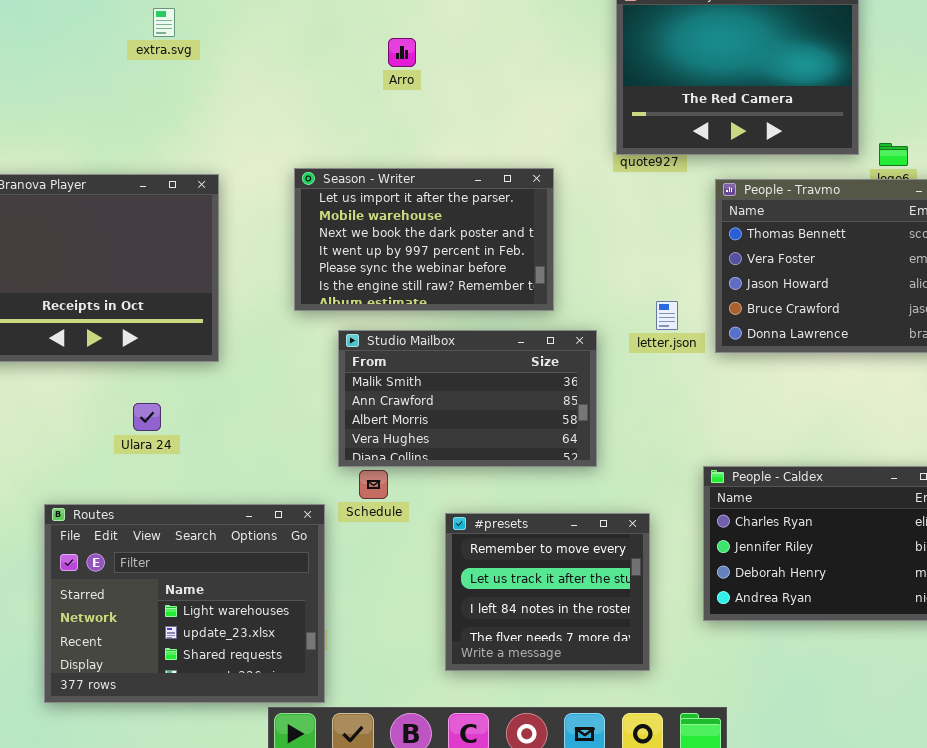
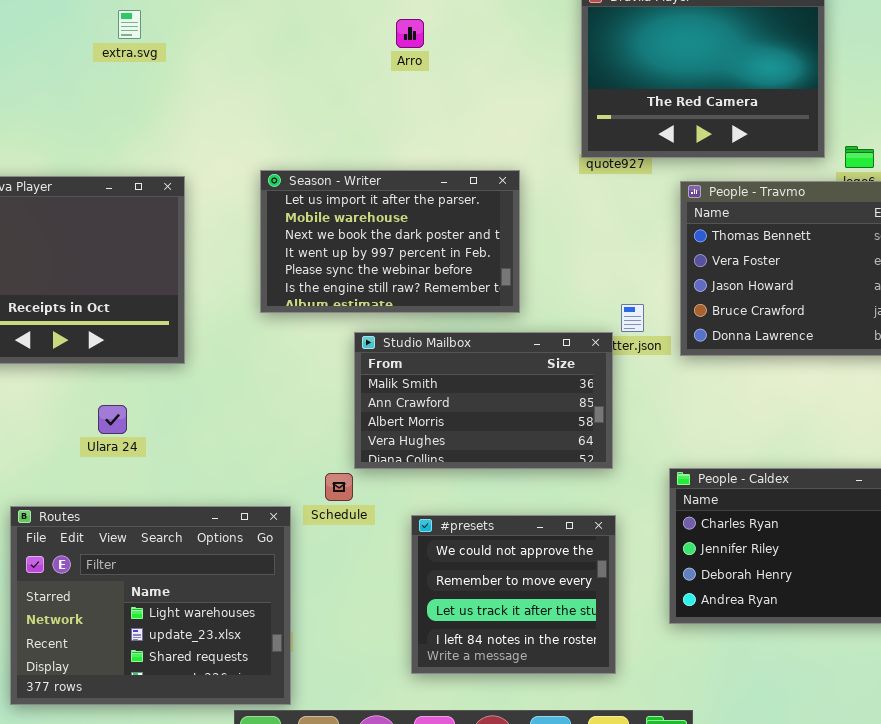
Arro: [388,38,416,67] -> [396,19,424,48], moved
Studio Mailbox: [338,330,597,467] -> [354,332,613,469], moved
#presets: [445,513,650,671] -> [411,515,616,674], scrolled up 1 row

